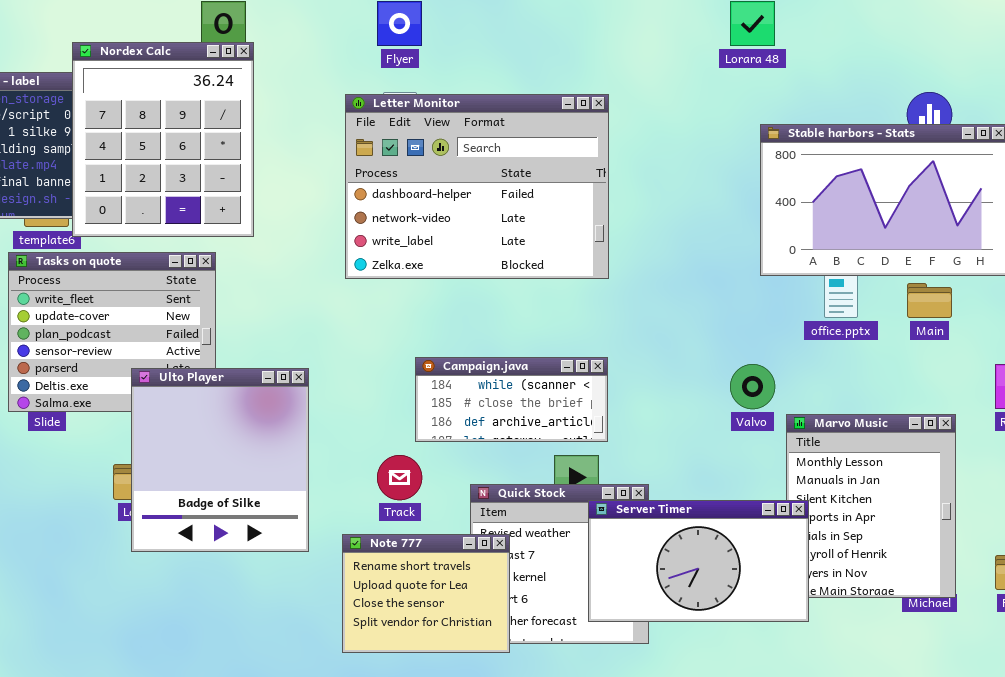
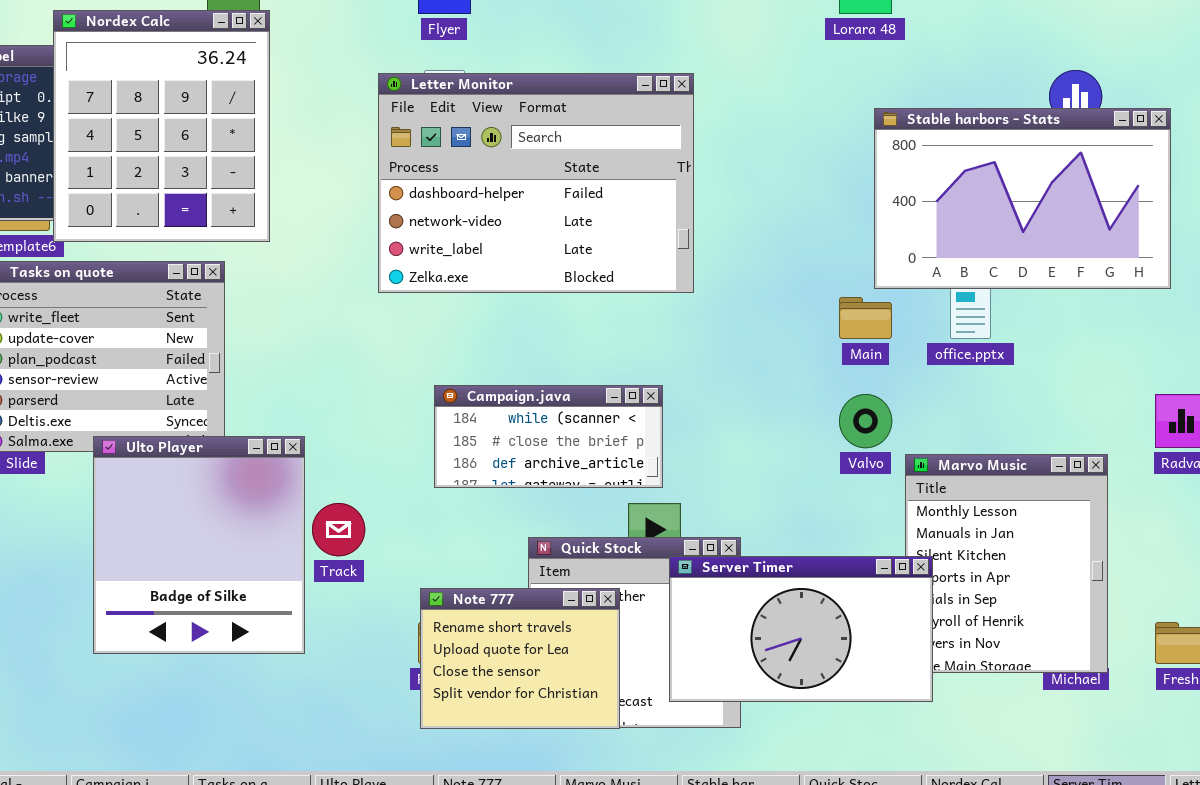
Main: [907,283,952,318] -> [839,297,892,339], moved
Campaign.java: [415,357,608,442] -> [434,385,663,488], moved
Ulto Player: [131,368,309,552] -> [93,436,305,654], moved
Track: [377,455,422,500] -> [312,503,365,556], moved
Note 777: [342,534,510,653] -> [420,588,620,729], moved

